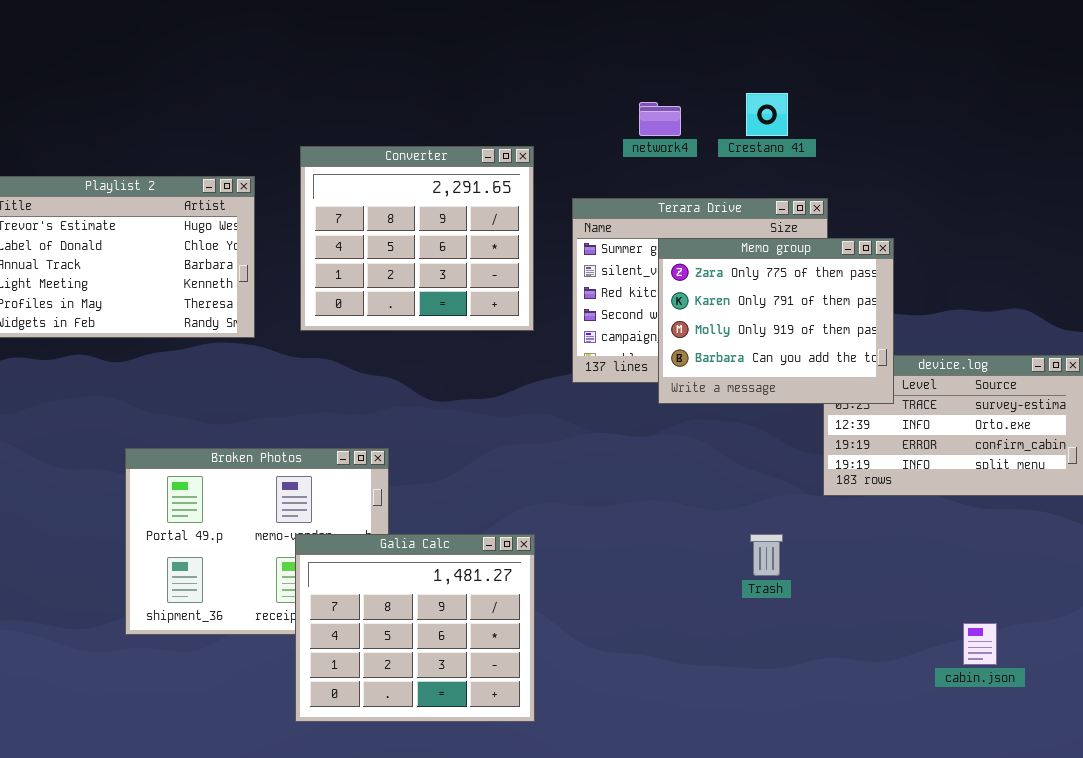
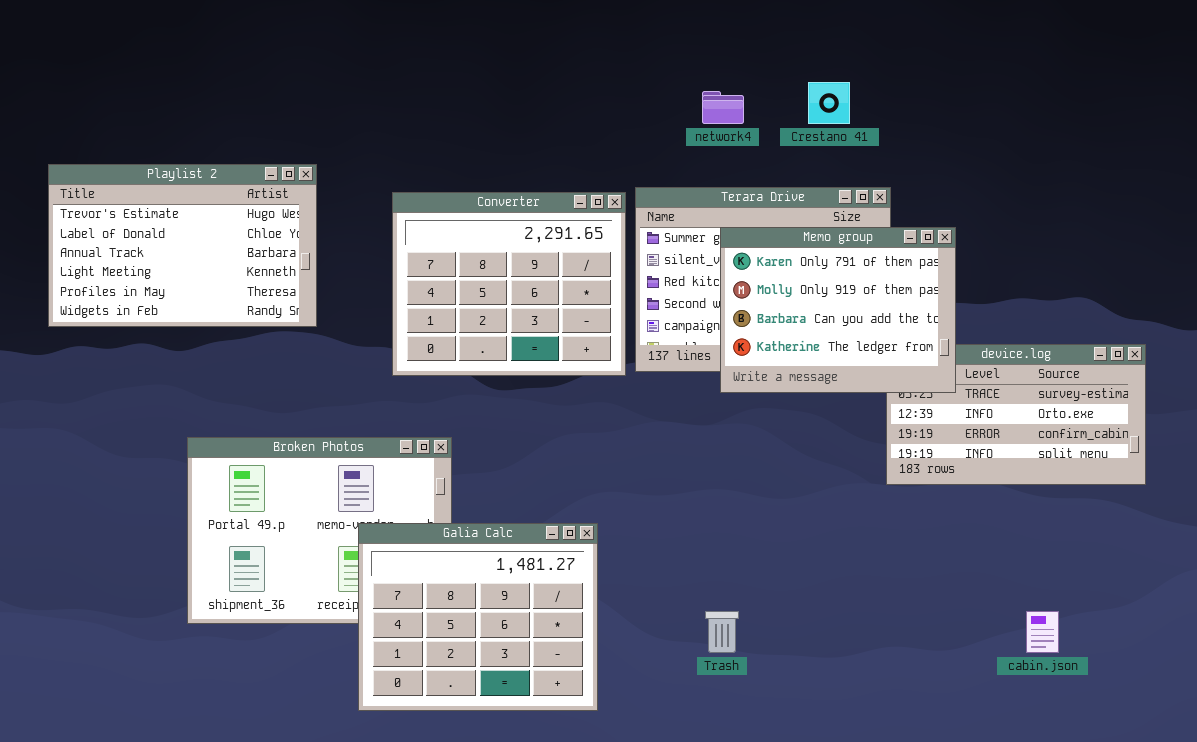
Converter: [300,146,534,331] -> [392,192,626,376], moved
Memo group: [658,238,894,404] -> [720,227,956,393], scrolled down 1 row
Trash: [750,534,783,576] -> [705,611,739,653], moved

